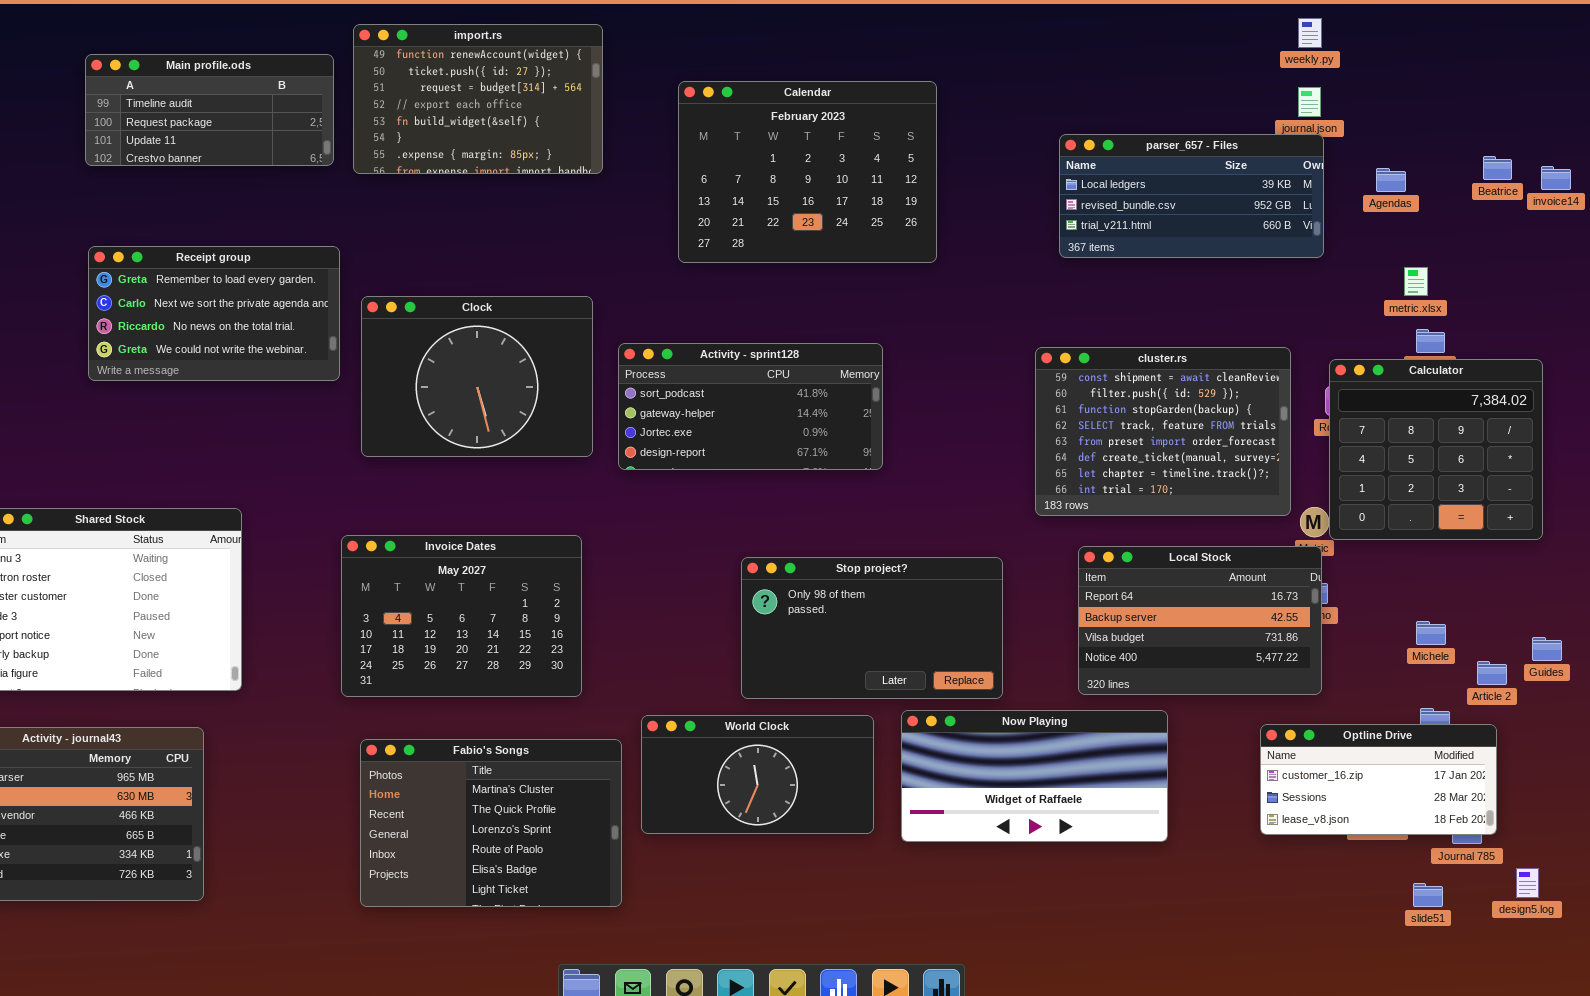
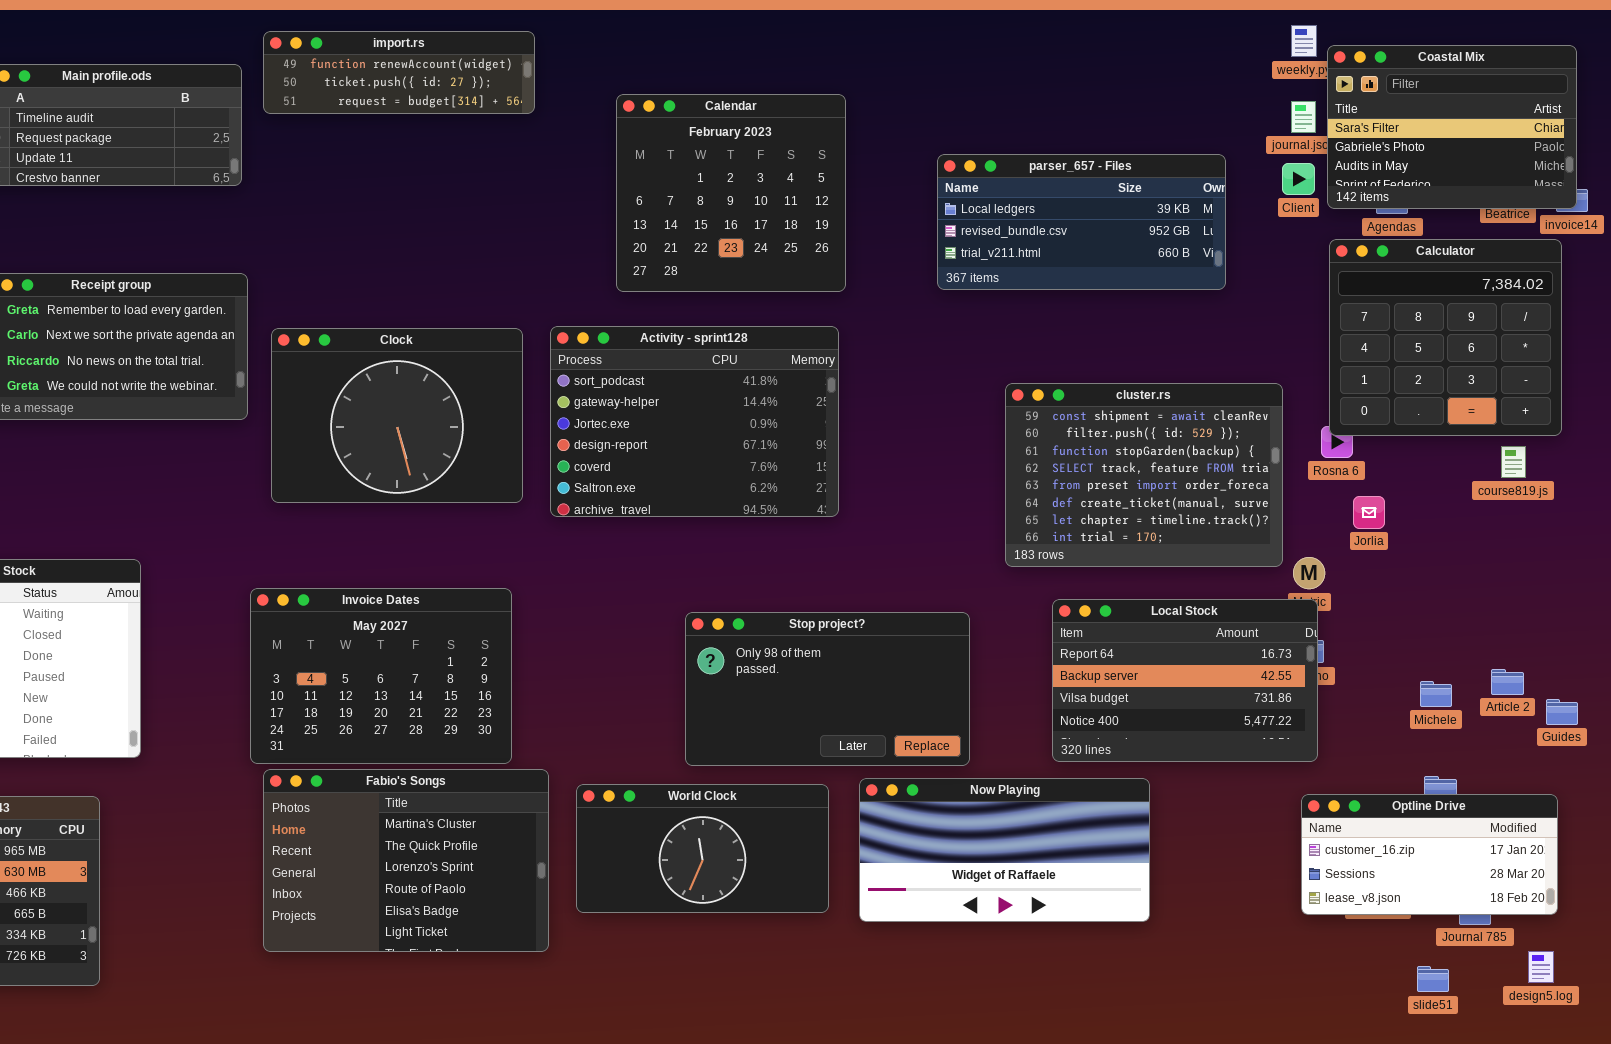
import.rs: [353,24,603,174] -> [263,31,535,114], resized
Coastal Mix: none -> [1327,45,1577,209], opened
Calendar: [678,81,937,263] -> [616,94,846,292], resized
parser_657 - Files: [1059,134,1324,258] -> [937,154,1226,290], moved
Activity - sprint128: [618,343,883,470] -> [550,326,839,517], resized
Calculator: [1329,359,1543,540] -> [1329,239,1562,436], moved
Article 2: [1477,661,1507,685] -> [1491,669,1524,695], moved
Optline Drive: [1260,724,1497,835] -> [1301,794,1558,915], moved
Fabio's Songs: [360,739,622,907] -> [263,769,549,952], moved

